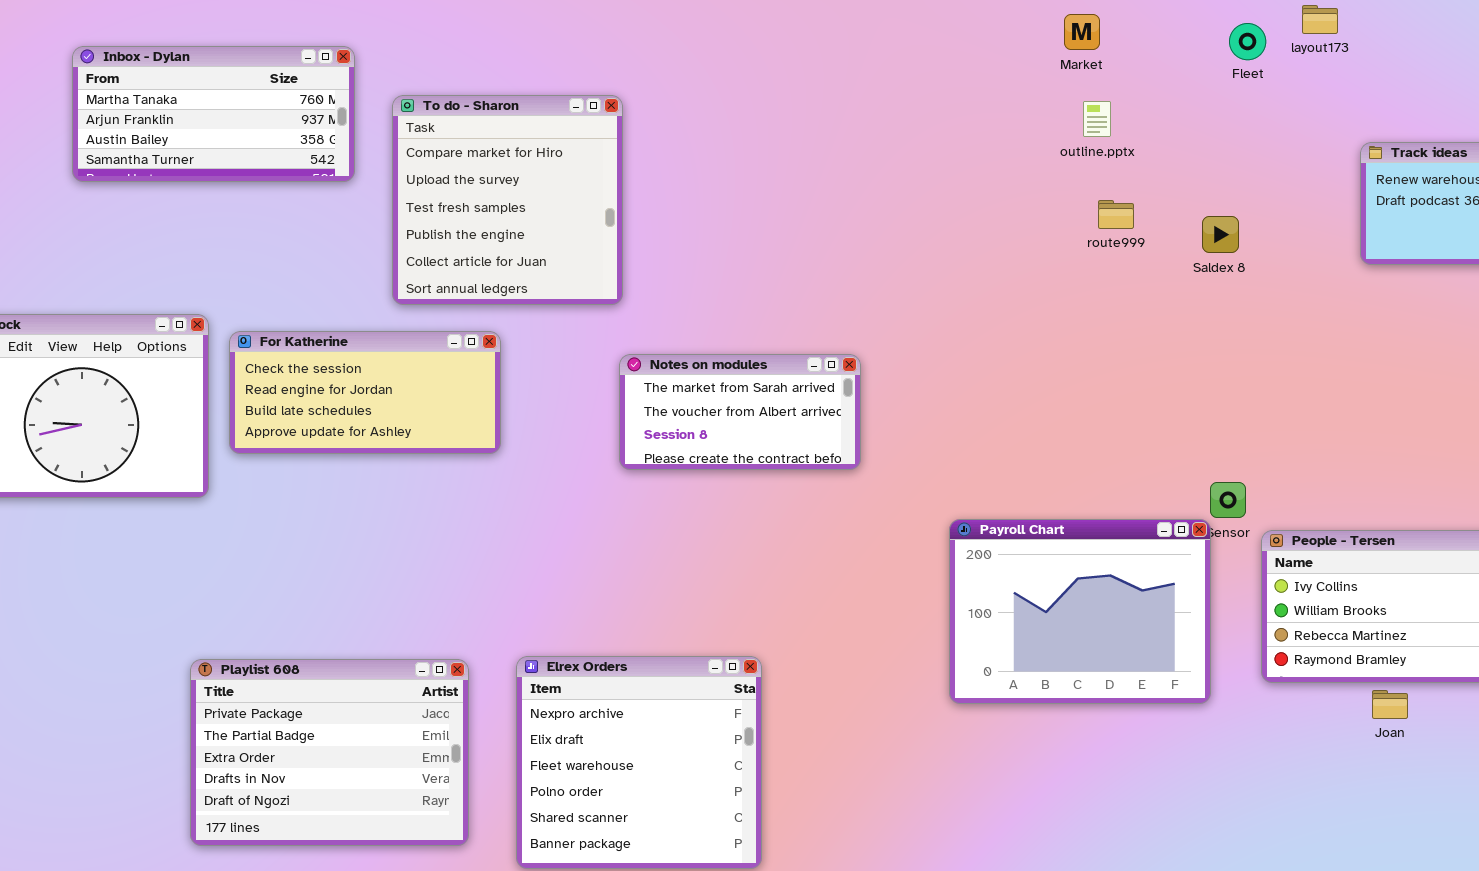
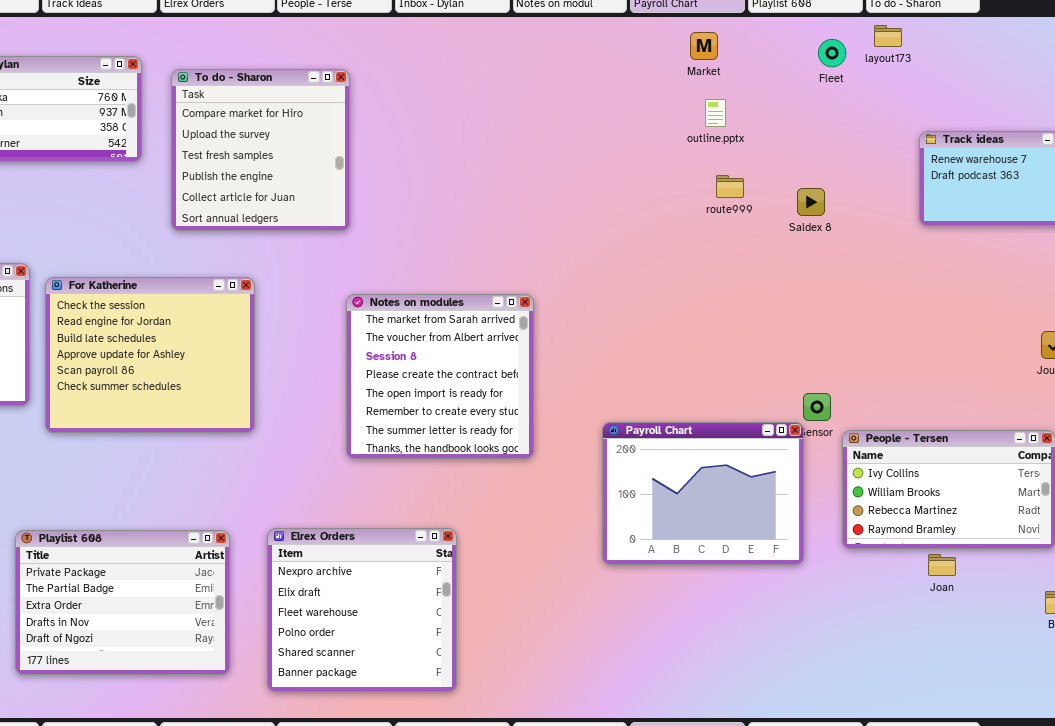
To do - Sharon: [392,95,623,305] -> [171,69,350,231], moved
For Katherine: [229,331,501,454] -> [45,277,255,433], resized
Notes on modules: [619,354,861,470] -> [346,294,534,459], resized

